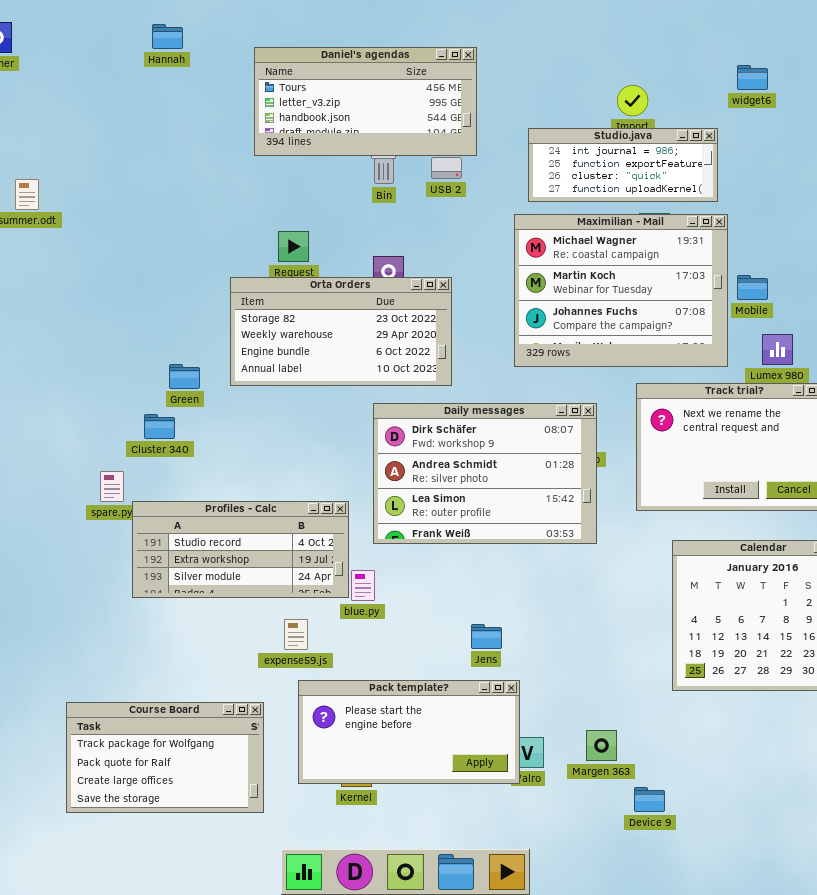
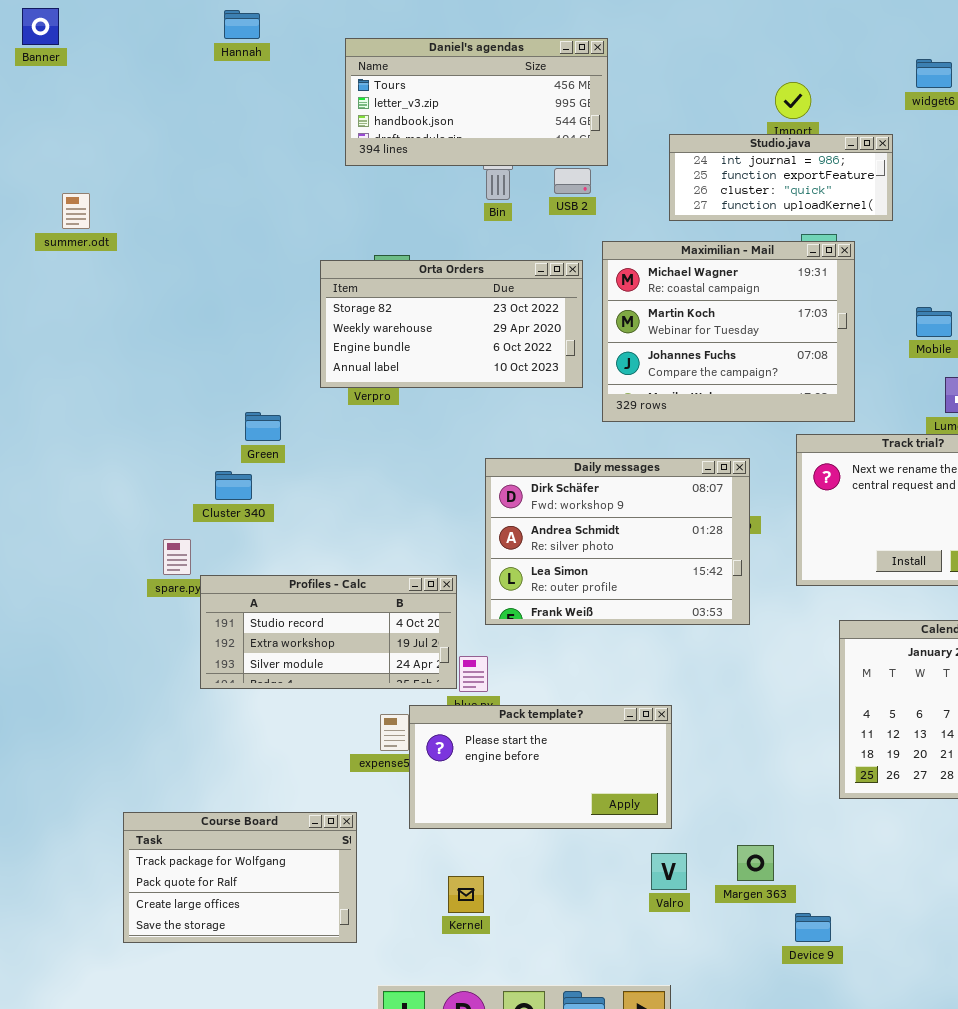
Maximilian - Mail: [514,214,728,367] -> [602,241,855,422], moved
Orta Orders: [230,277,452,386] -> [320,260,583,388], moved
Pack template?: [298,680,520,784] -> [409,705,672,829], moved

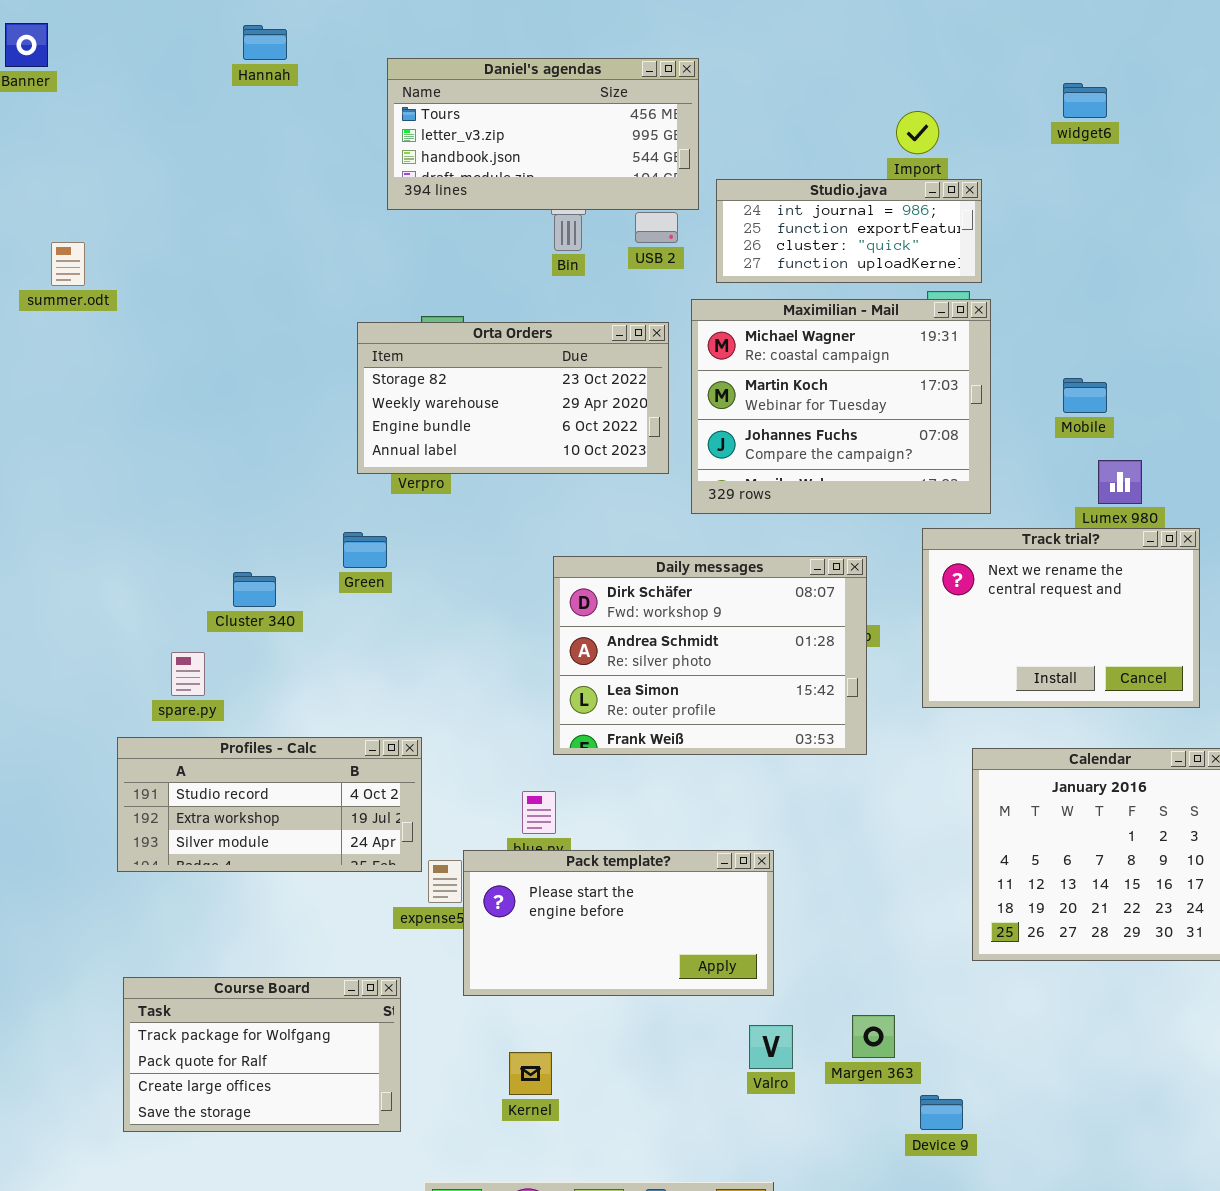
Studio.java: [669,134,893,221] -> [716,179,982,283], moved
Green: [245,412,281,441] -> [343,532,387,568], moved
Profiles - Calc: [200,575,457,689] -> [117,737,422,872], moved

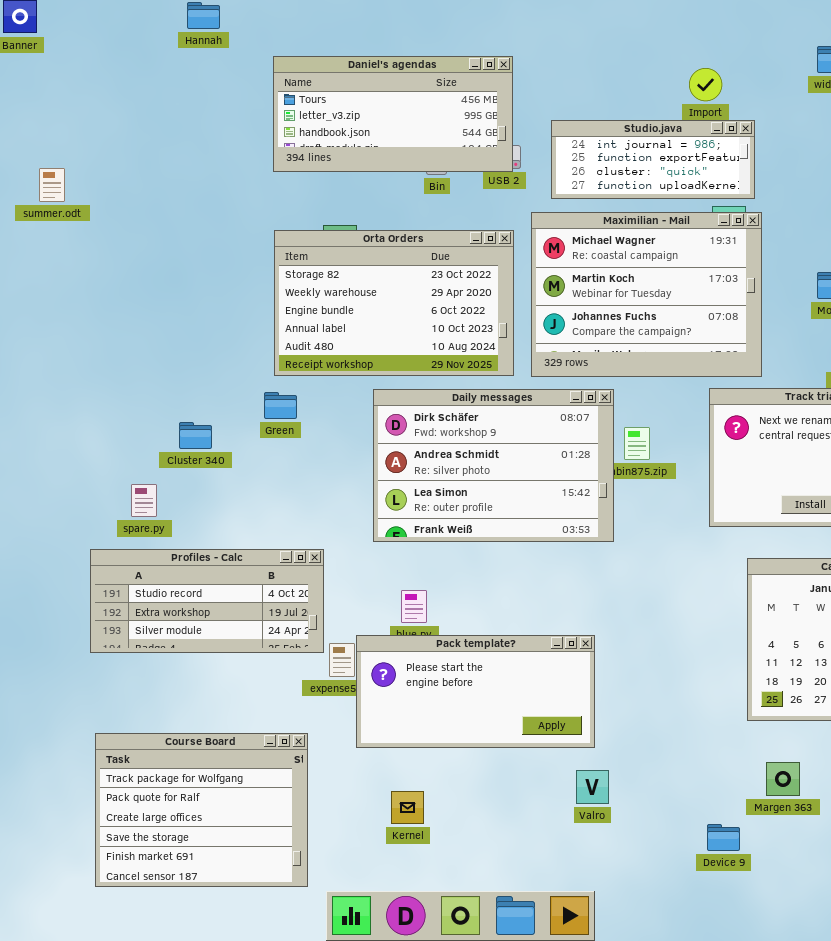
Daniel's agendas: [387,58,699,210] -> [273,56,513,172], moved
Orta Orders: [357,322,669,474] -> [274,230,514,376], resized
Daily messages: [553,556,867,755] -> [373,389,614,542], moved
Course Board: [123,977,401,1132] -> [95,733,308,887], resized
Margen 363: [852,1015,895,1058] -> [766,762,800,796], moved

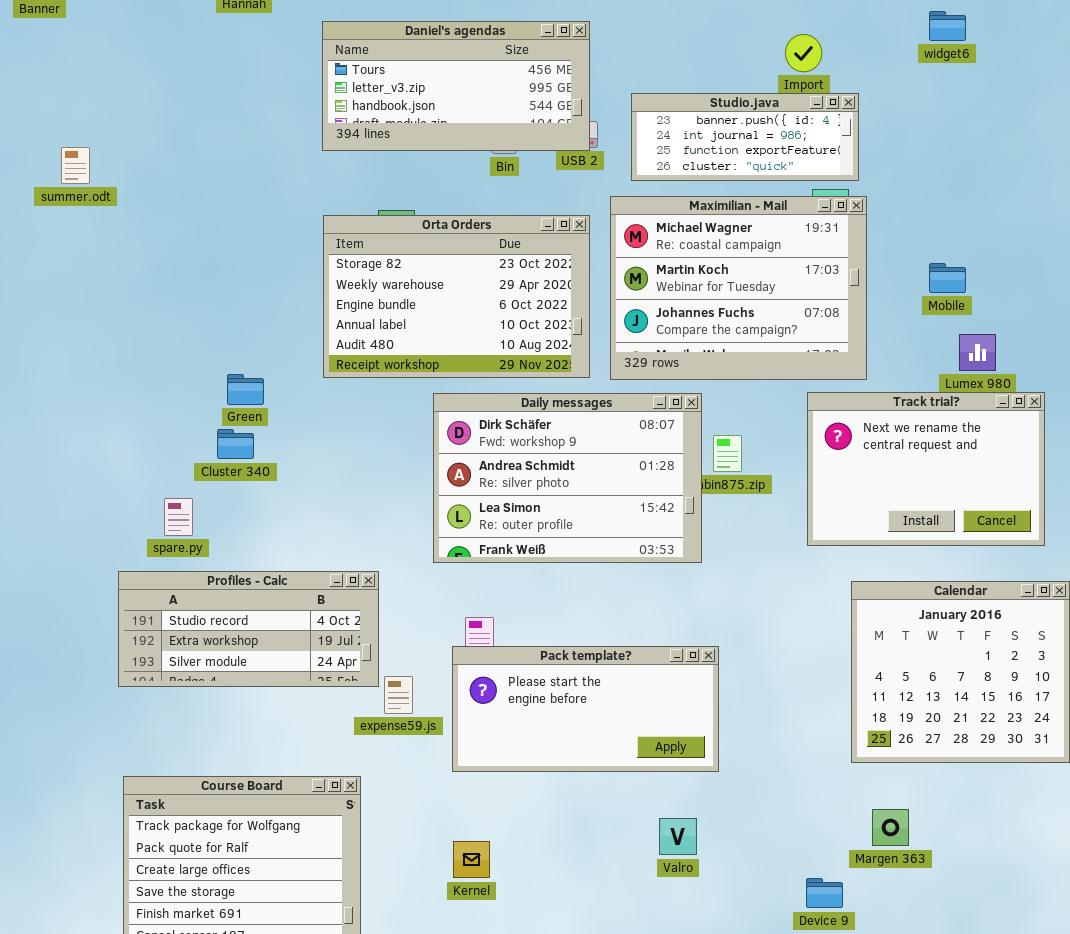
Studio.java: [551,120,755,199] -> [631,93,859,181], scrolled up 1 row
Green: [264,392,297,419] -> [227,374,264,405], moved
Pack template?: [356,635,595,748] -> [452,646,719,772], moved

